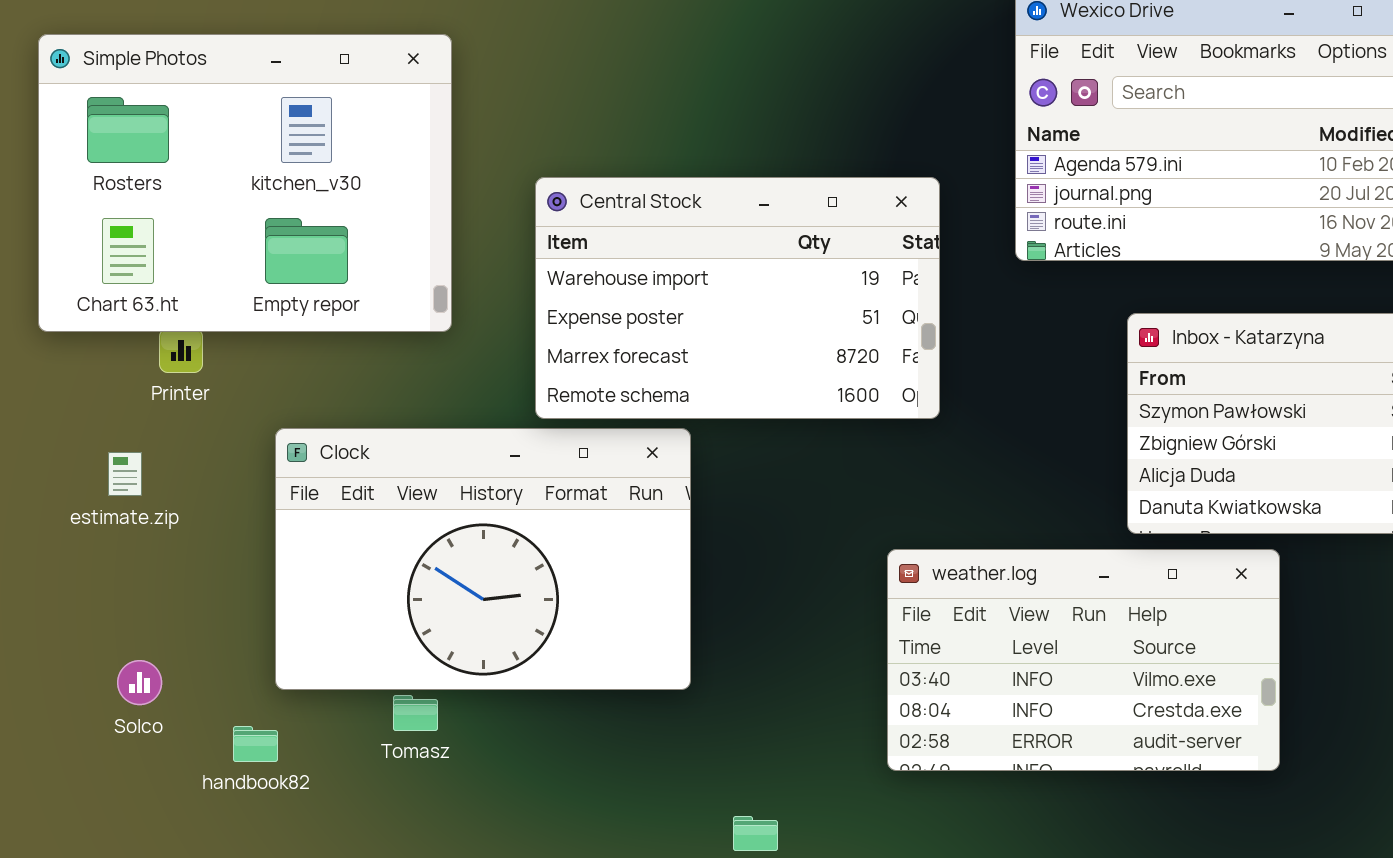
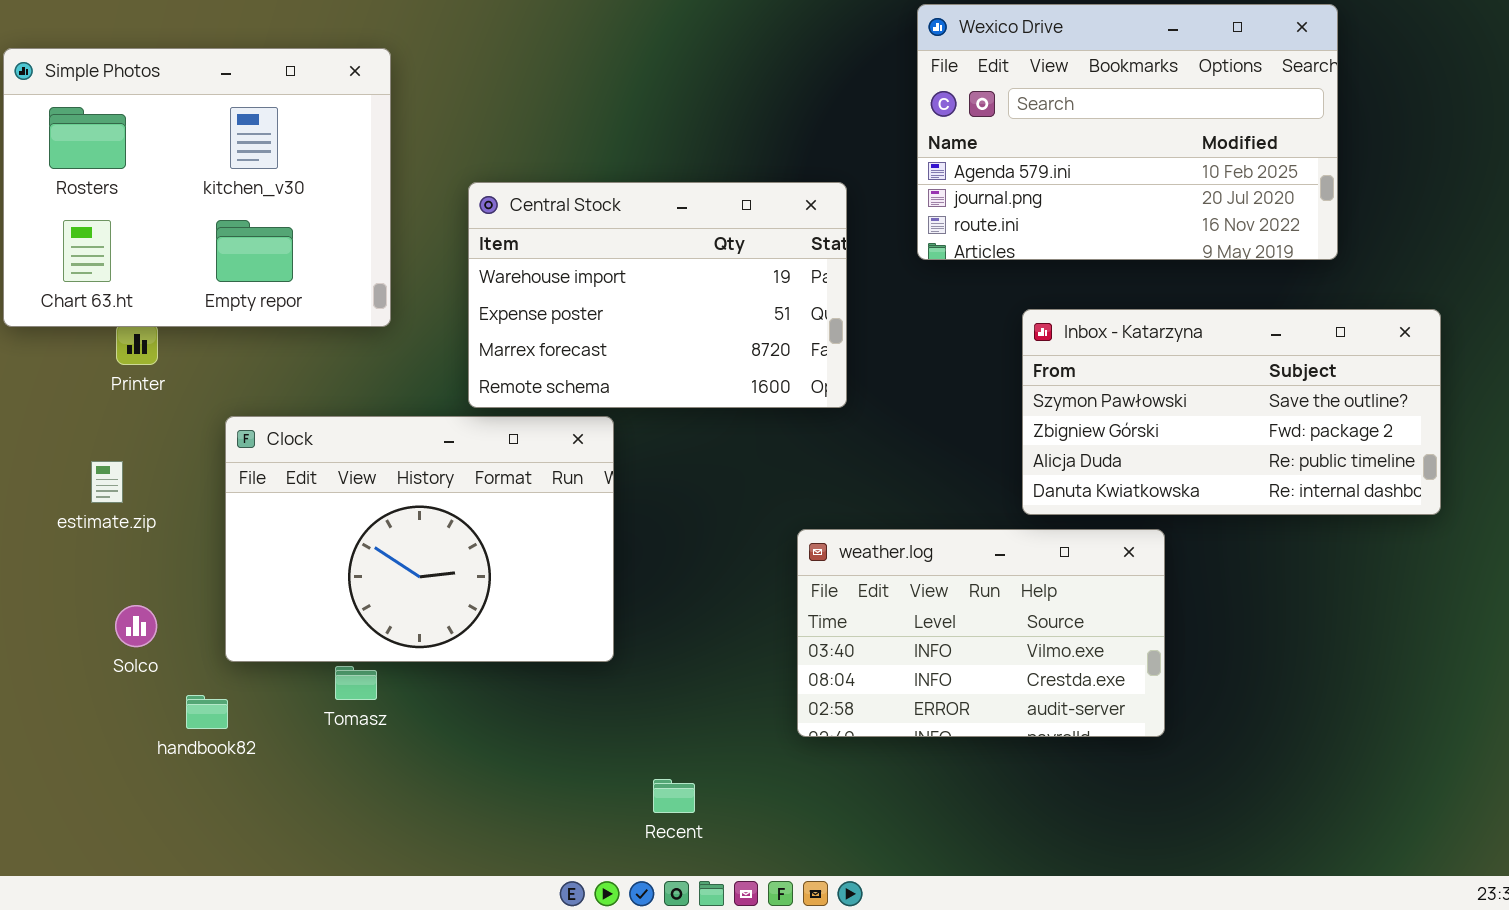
estimate.zip: [108,452,142,496] -> [91,461,123,503], moved
Solco: [117,660,162,705] -> [115,605,157,647], moved

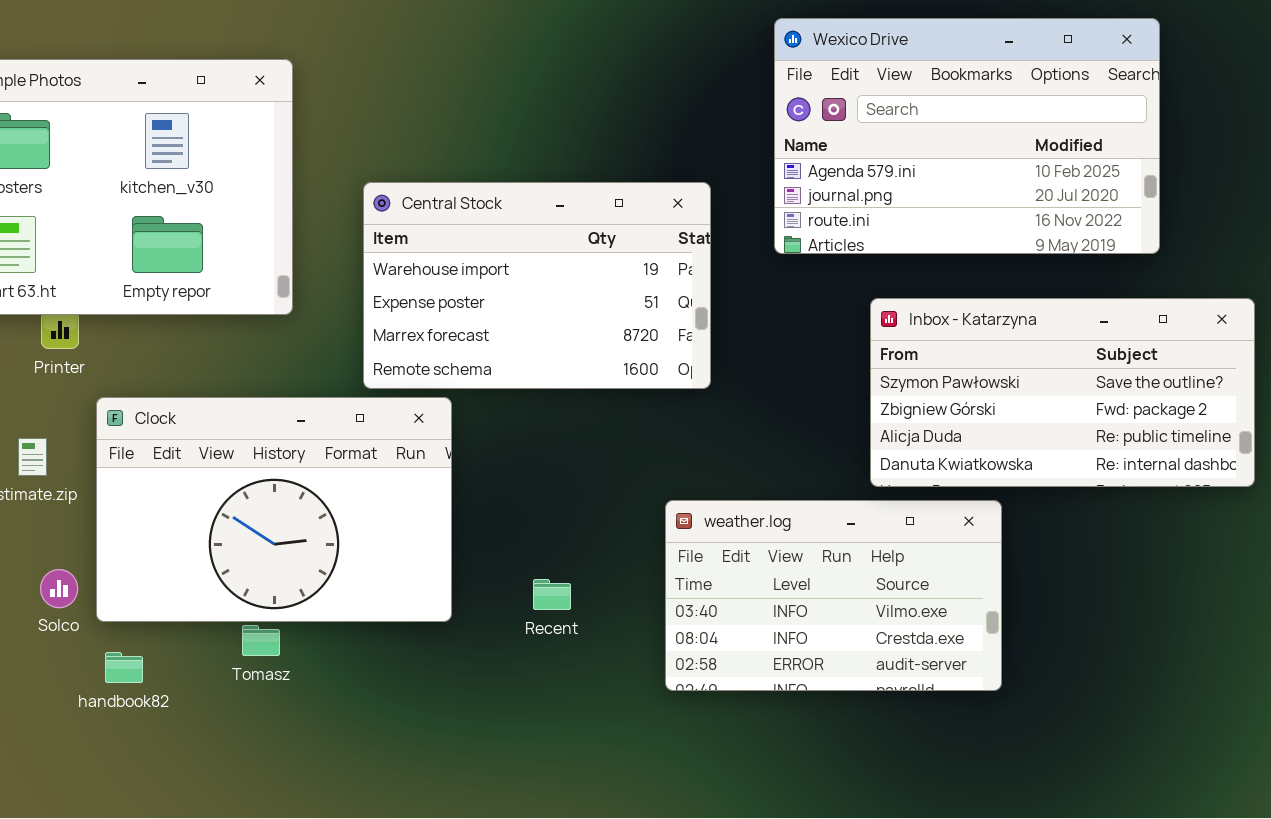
Clock: [225,416,614,662] -> [96,397,452,622], moved
Recent: [653,779,695,813] -> [533,579,571,610], moved

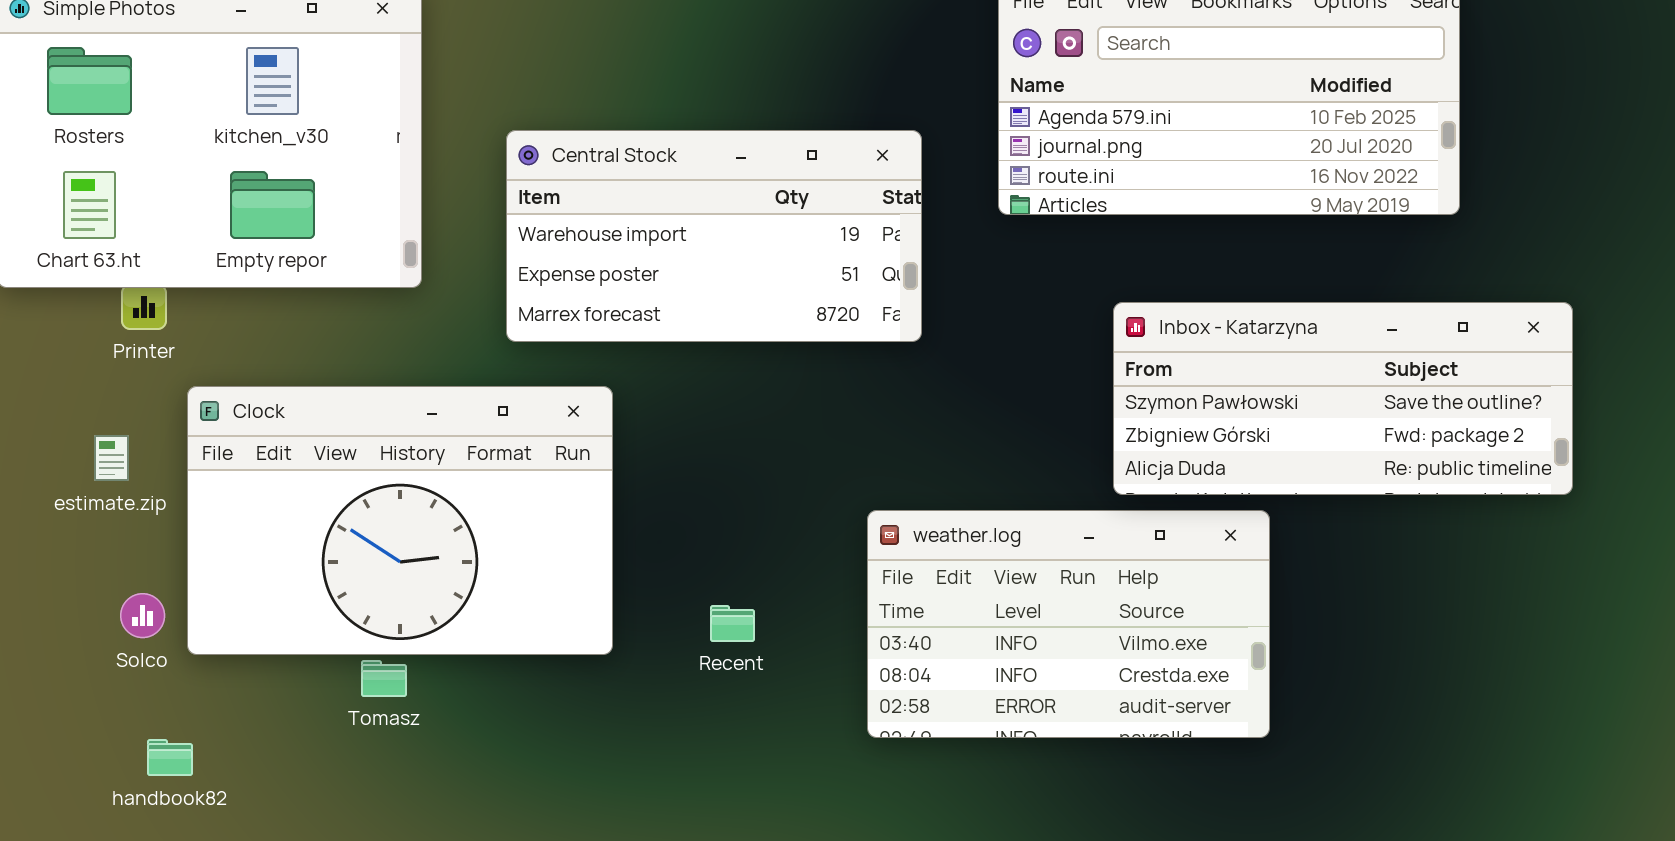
Central Stock: [363,182,711,389] -> [506,130,922,342], resized
Inbox - Katarzyna: [870,298,1255,487] -> [1113,302,1573,495], resized
handbook82: [105,652,143,683] -> [147,739,193,776], moved

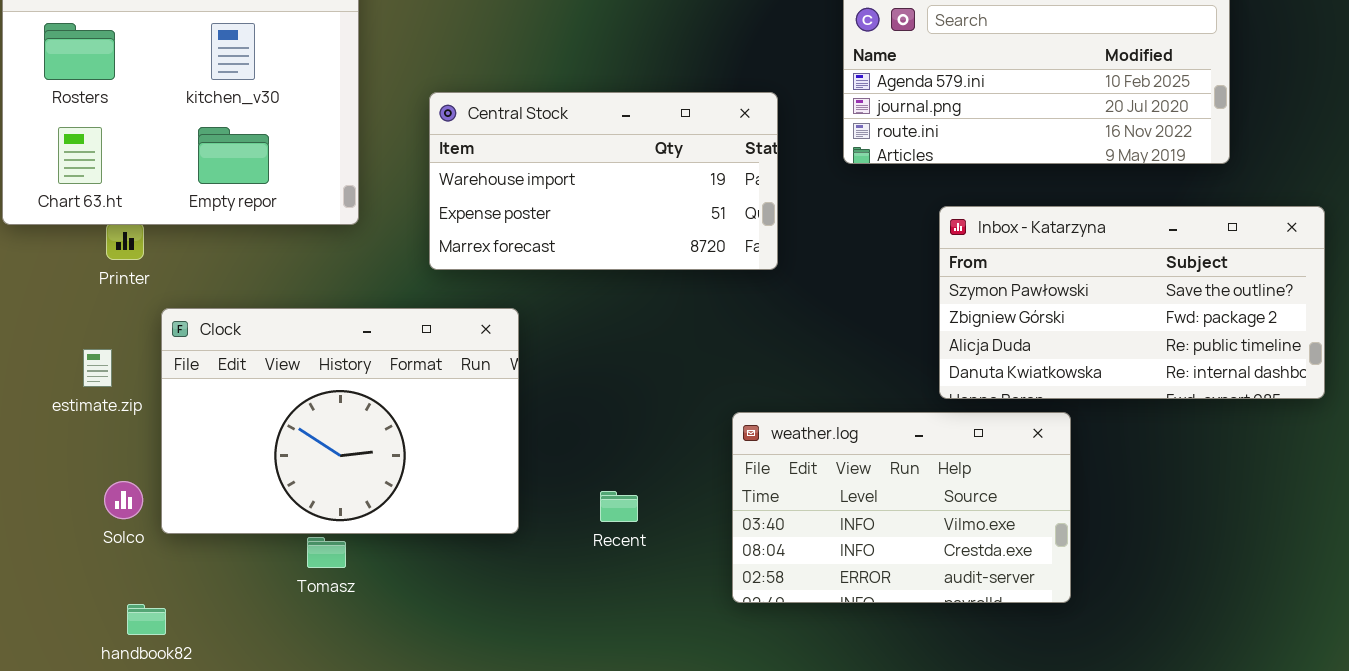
Inbox - Katarzyna: [1113,302,1573,495] -> [939,206,1325,399], resized

